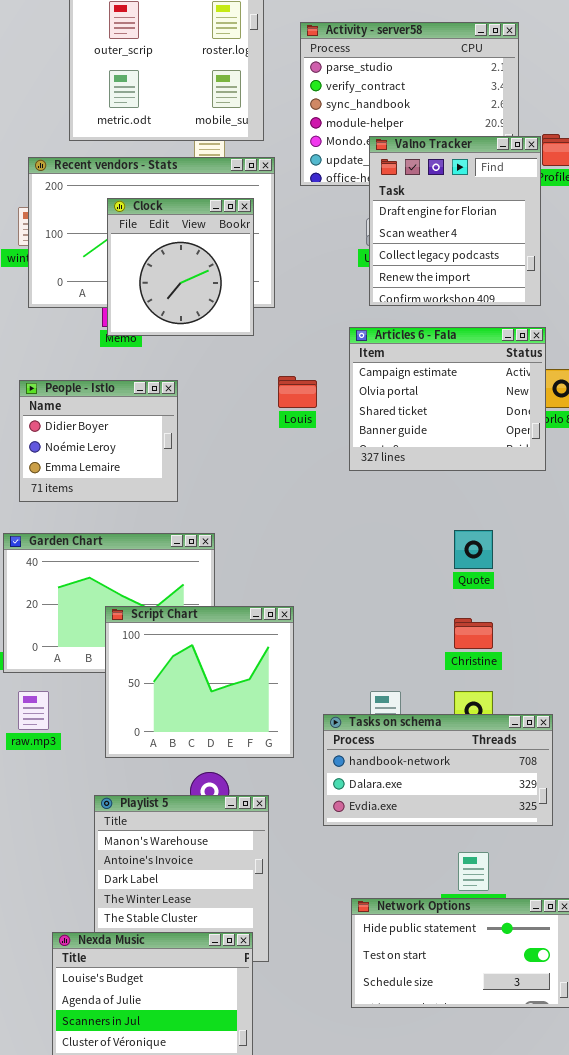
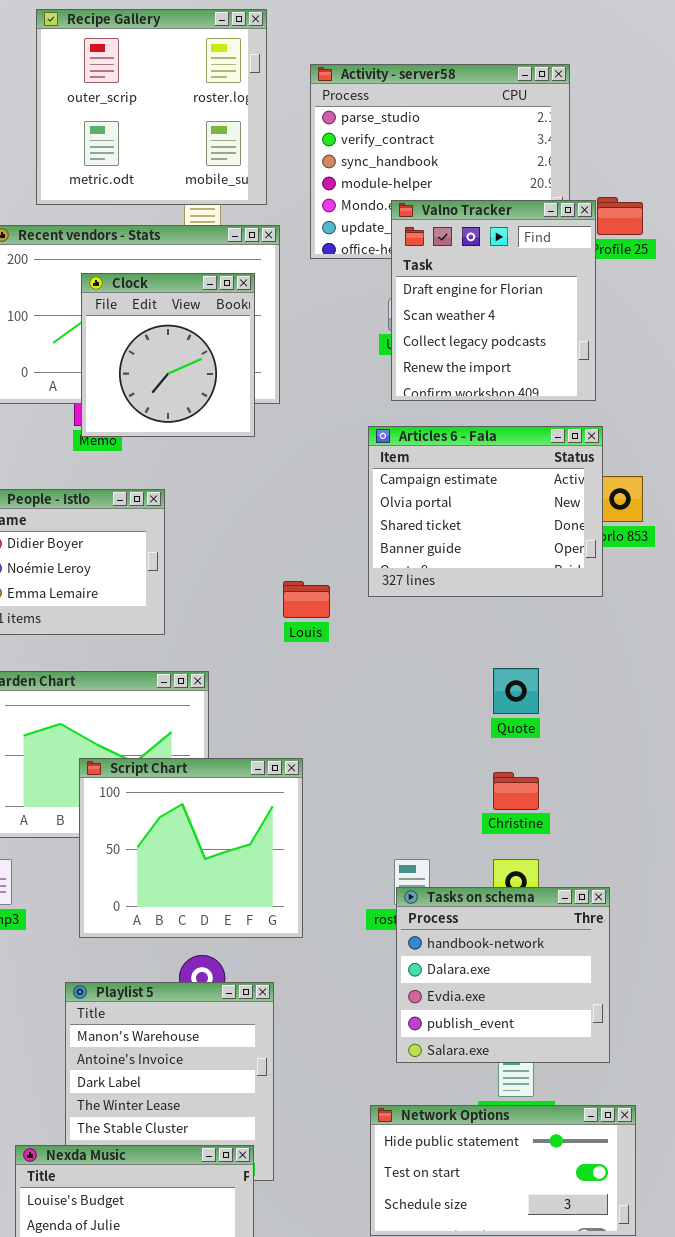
Louis: [278,376,317,408] -> [283,581,330,618], moved
Tasks on schema: [323,714,553,826] -> [396,887,610,1063], resized

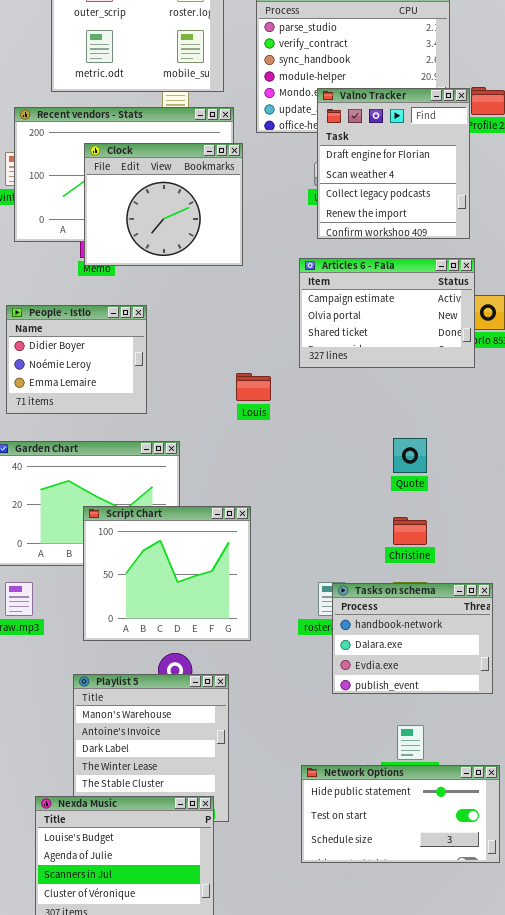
Clock: [81,273,255,437] -> [84,143,243,266], resized
Articles 6 - Fala: [368,426,603,597] -> [299,258,475,368], resized
Tasks on schema: [396,887,610,1063] -> [332,583,493,694], moved, resized

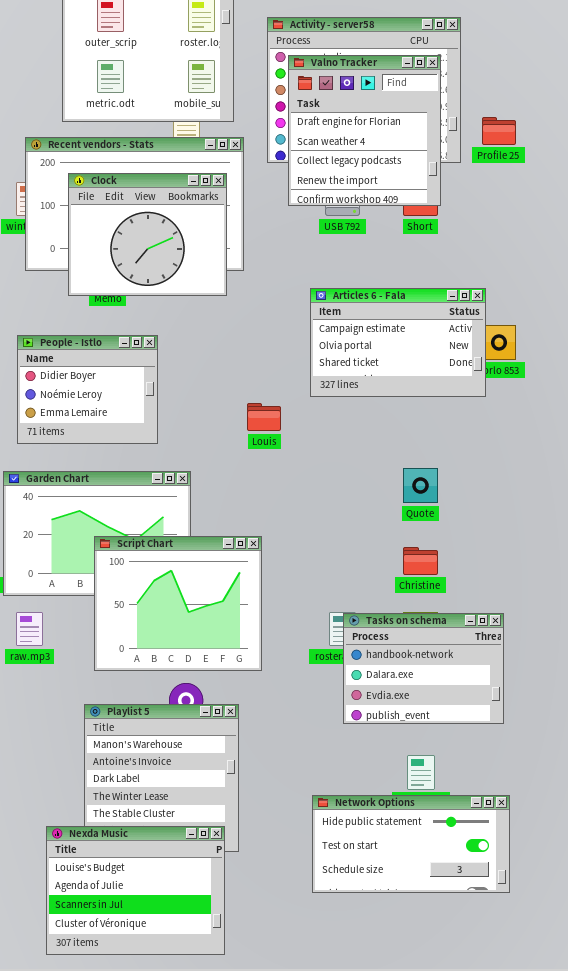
Valno Tracker: [317,88,470,239] -> [288,55,441,206], moved
Clock: [84,143,243,266] -> [68,173,227,296], moved

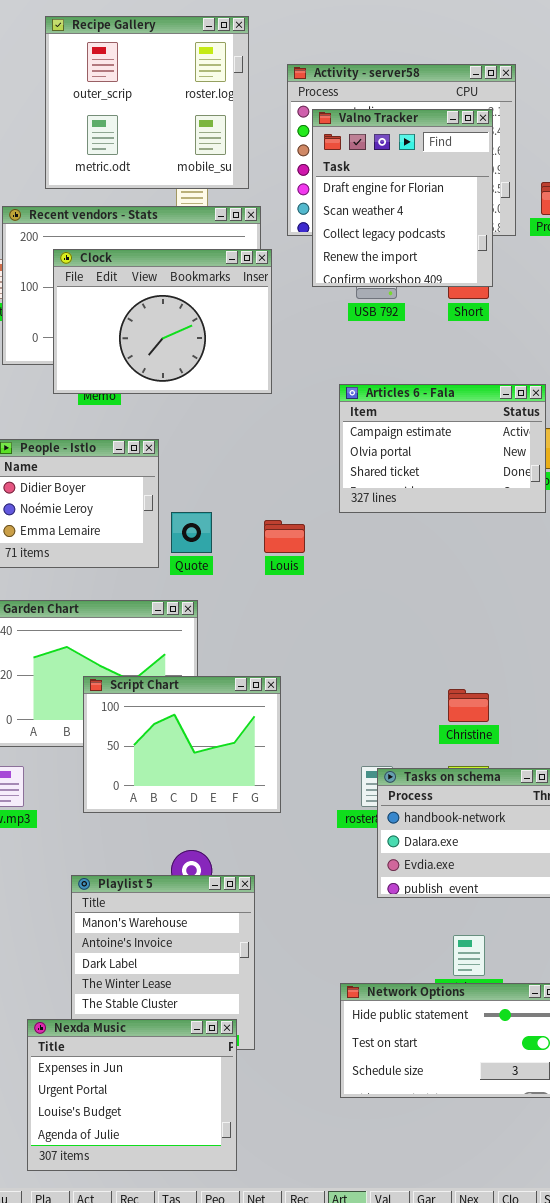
Clock: [68,173,227,296] -> [53,249,272,394], resized
Quote: [403,468,438,503] -> [171,512,212,553], moved
Script Chart: [94,536,262,671] -> [83,676,281,813], resized
Nexda Music: [46,826,225,955] -> [27,1019,237,1171], scrolled up 2 rows

